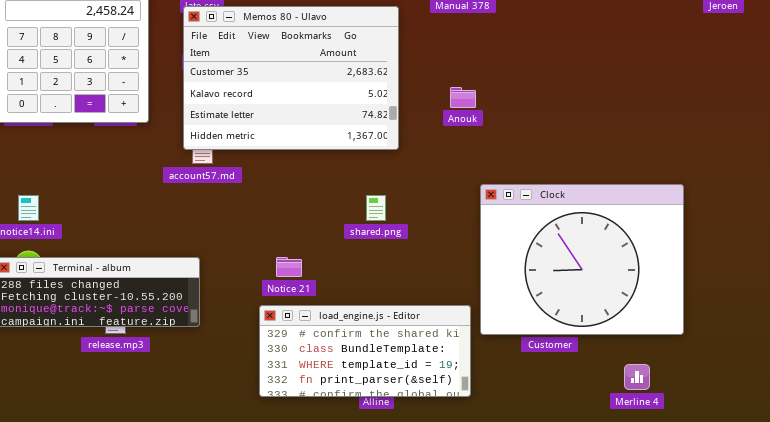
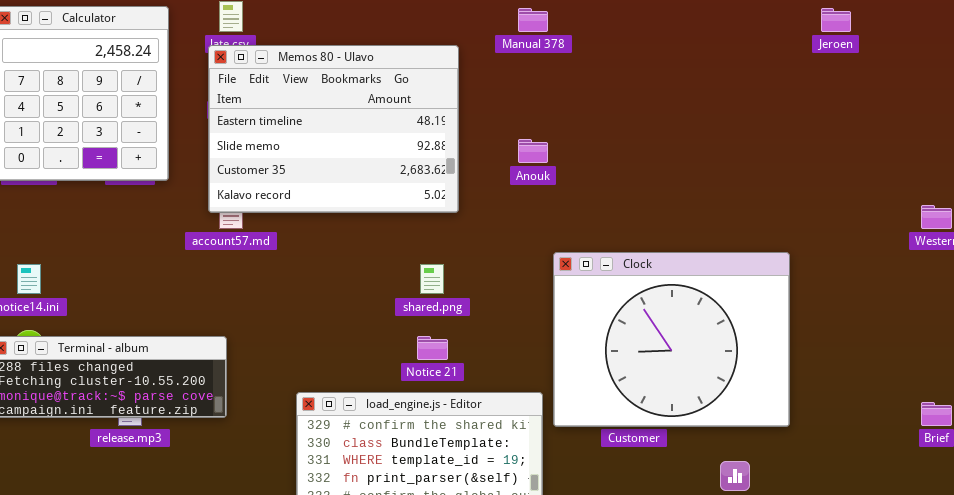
Memos 80 - Ulavo: [183,6,399,150] -> [208,45,459,213], scrolled up 2 rows
Notice 21: [276,257,302,277] -> [417,336,448,360], moved

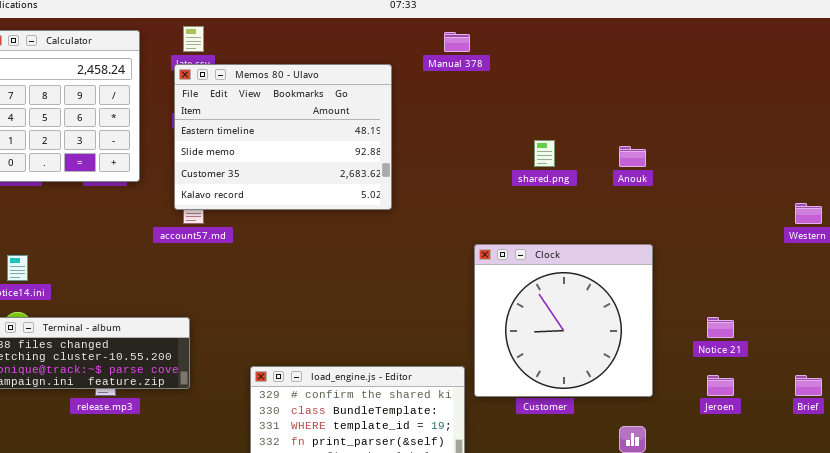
Jeroen: [821,8,851,32] -> [707,375,734,396], moved
Anouk: [518,139,548,163] -> [619,146,646,167], moved
Clock: [553,252,790,427] -> [474,244,653,397], resized
shared.png: [420,264,444,294] -> [534,140,555,167], moved
Notice 21: [417,336,448,360] -> [707,317,734,338], moved

